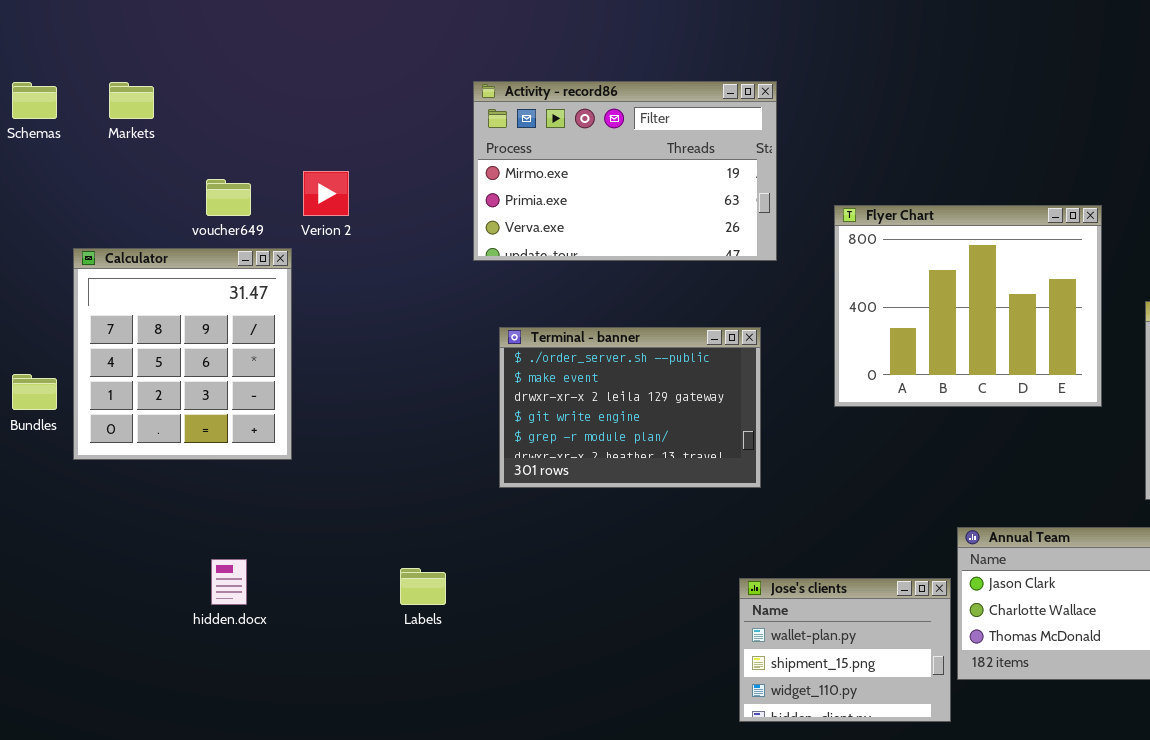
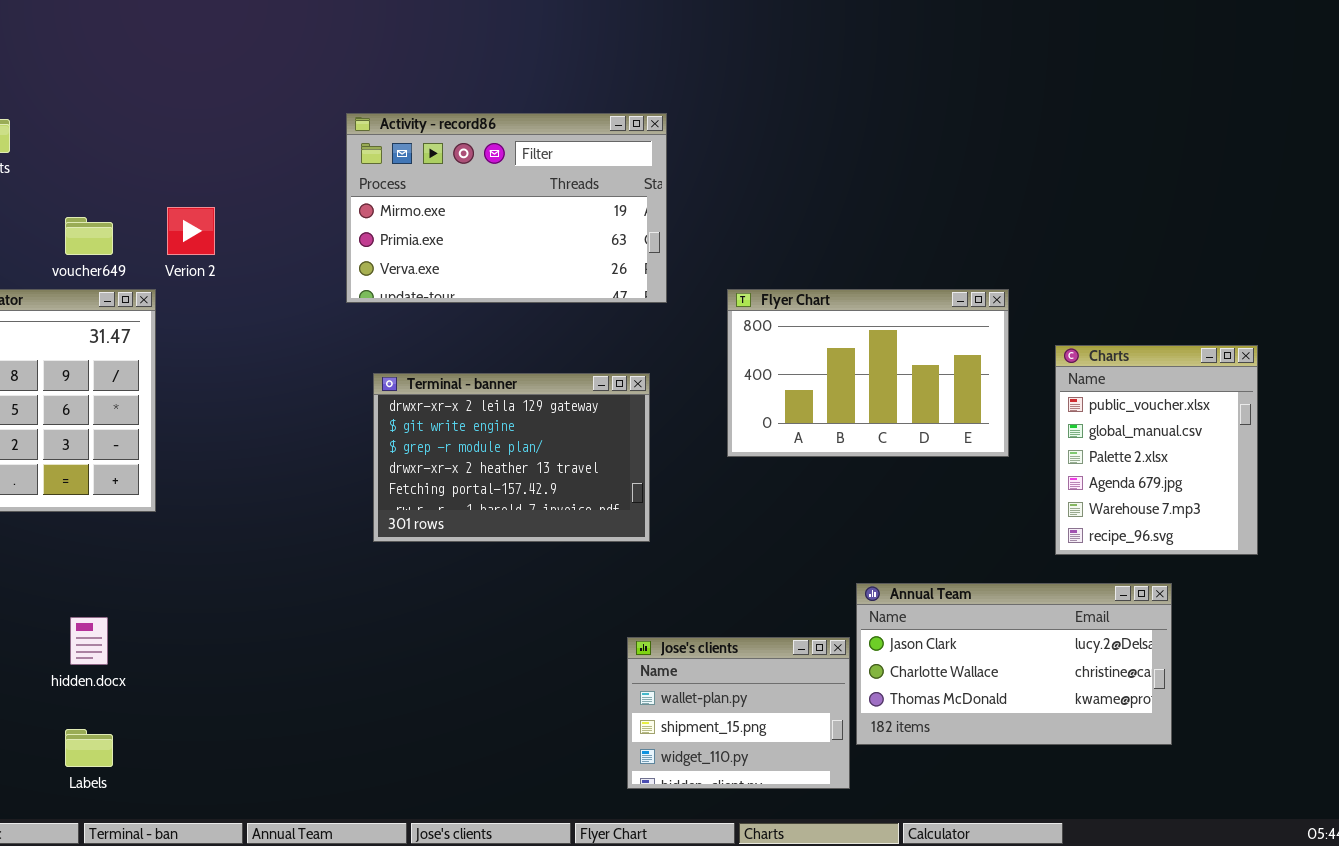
Flyer Chart: [834,205,1102,407] -> [727,289,1009,457], resized
Terminal - banner: [499,327,761,488] -> [373,373,650,542], scrolled down 2 rows
Labels: [400,568,446,605] -> [65,729,113,767], moved

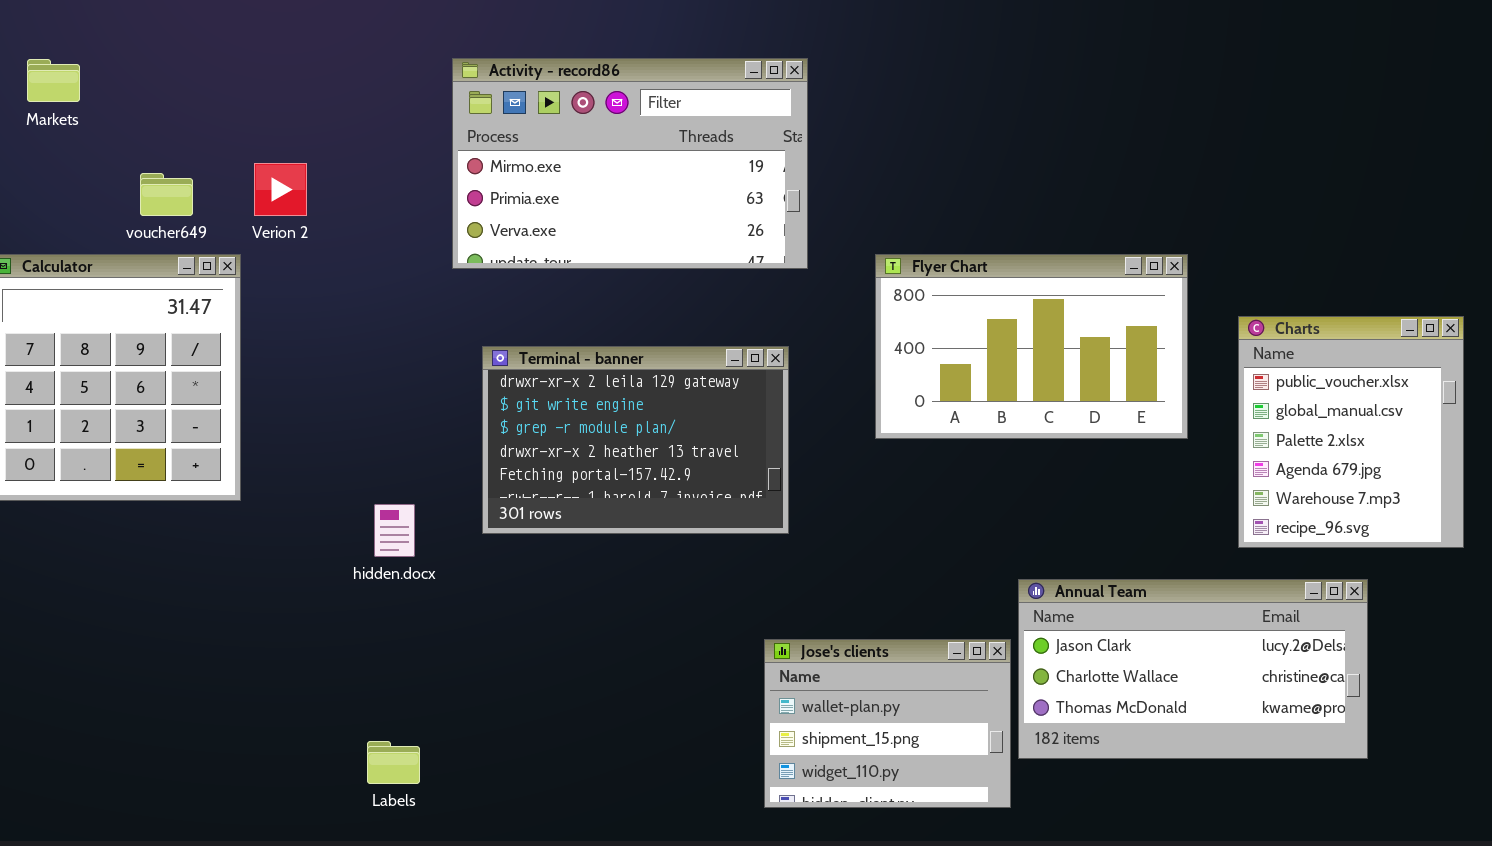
hidden.docx: [70,617,108,665] -> [374,504,415,557], moved
Labels: [65,729,113,767] -> [367,741,420,784], moved

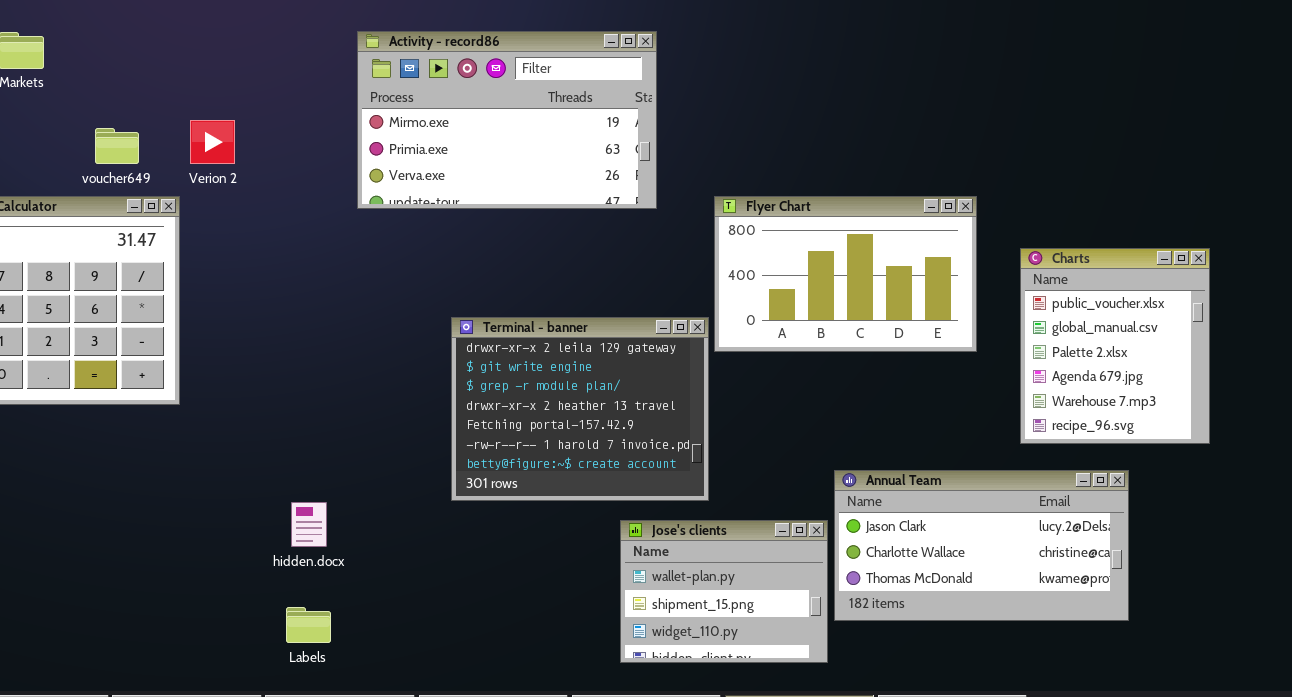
Terminal - banner: [482,346,789,534] -> [451,317,709,501], moved, resized
hidden.docx: [374,504,415,557] -> [291,502,327,547], moved

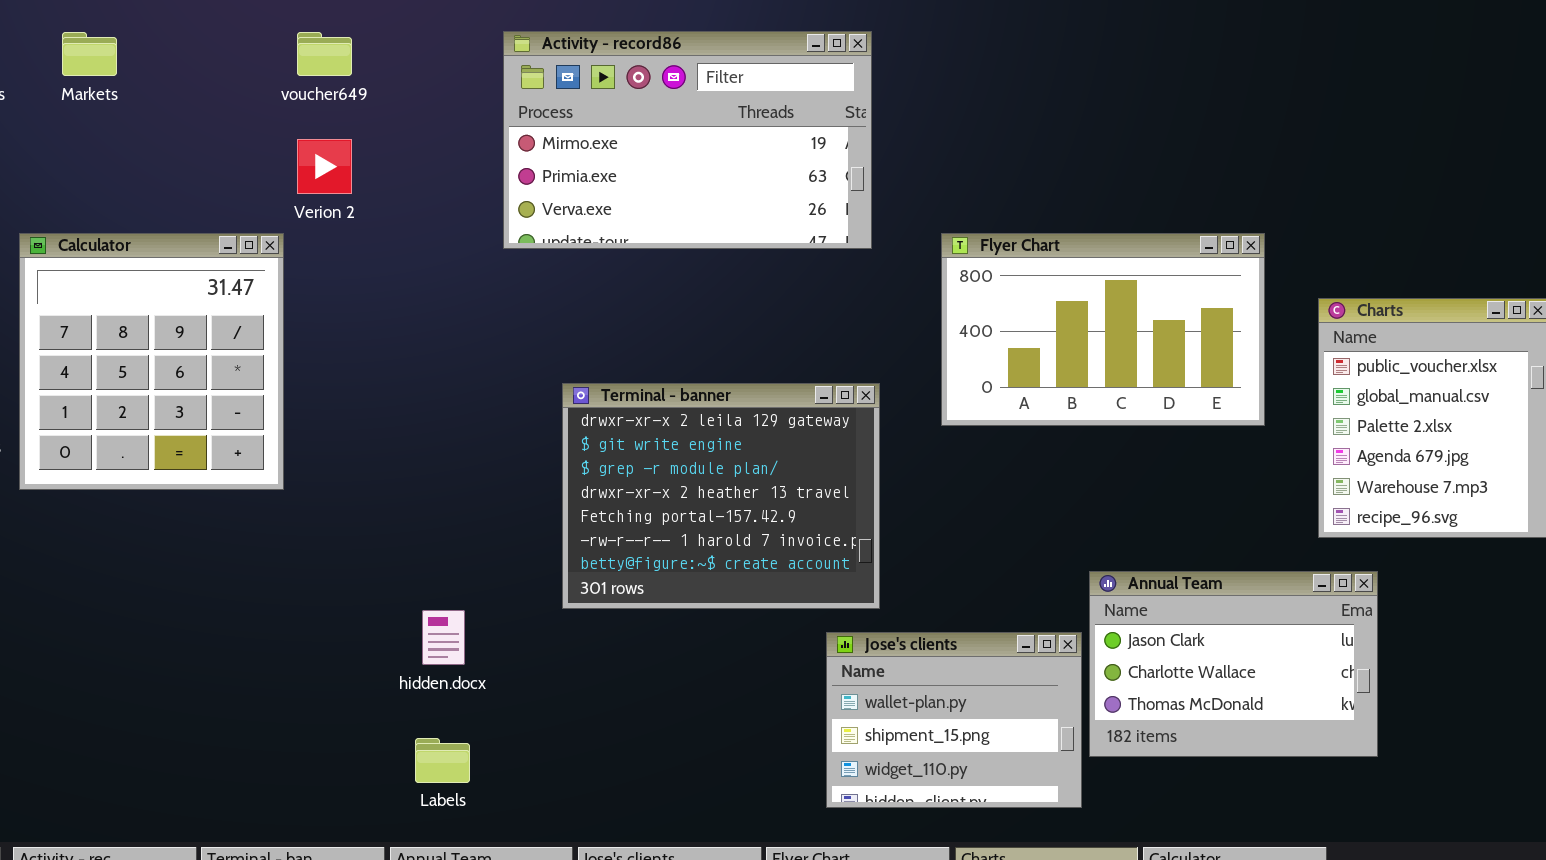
voucher649: [95,128,139,164] -> [297,32,352,76], moved
Terminal - banner: [451,317,709,501] -> [562,383,880,609], moved
Annual Team: [834,470,1129,621] -> [1089,571,1378,757], resized

